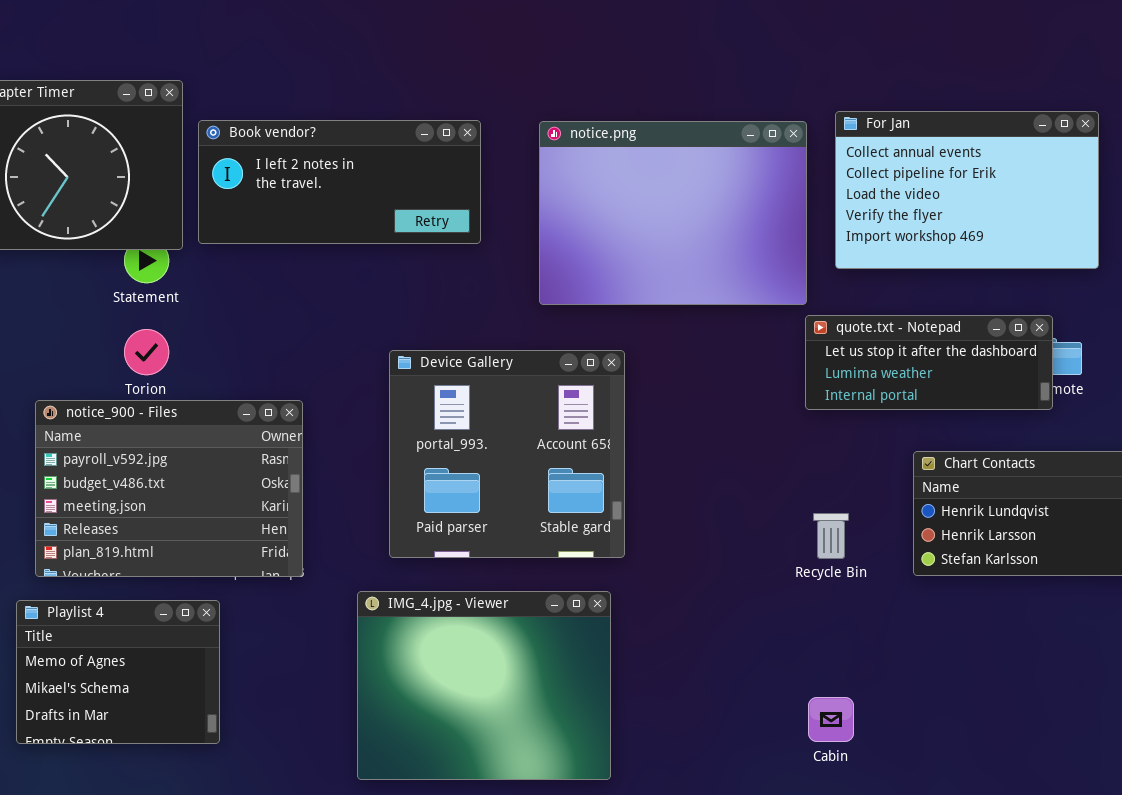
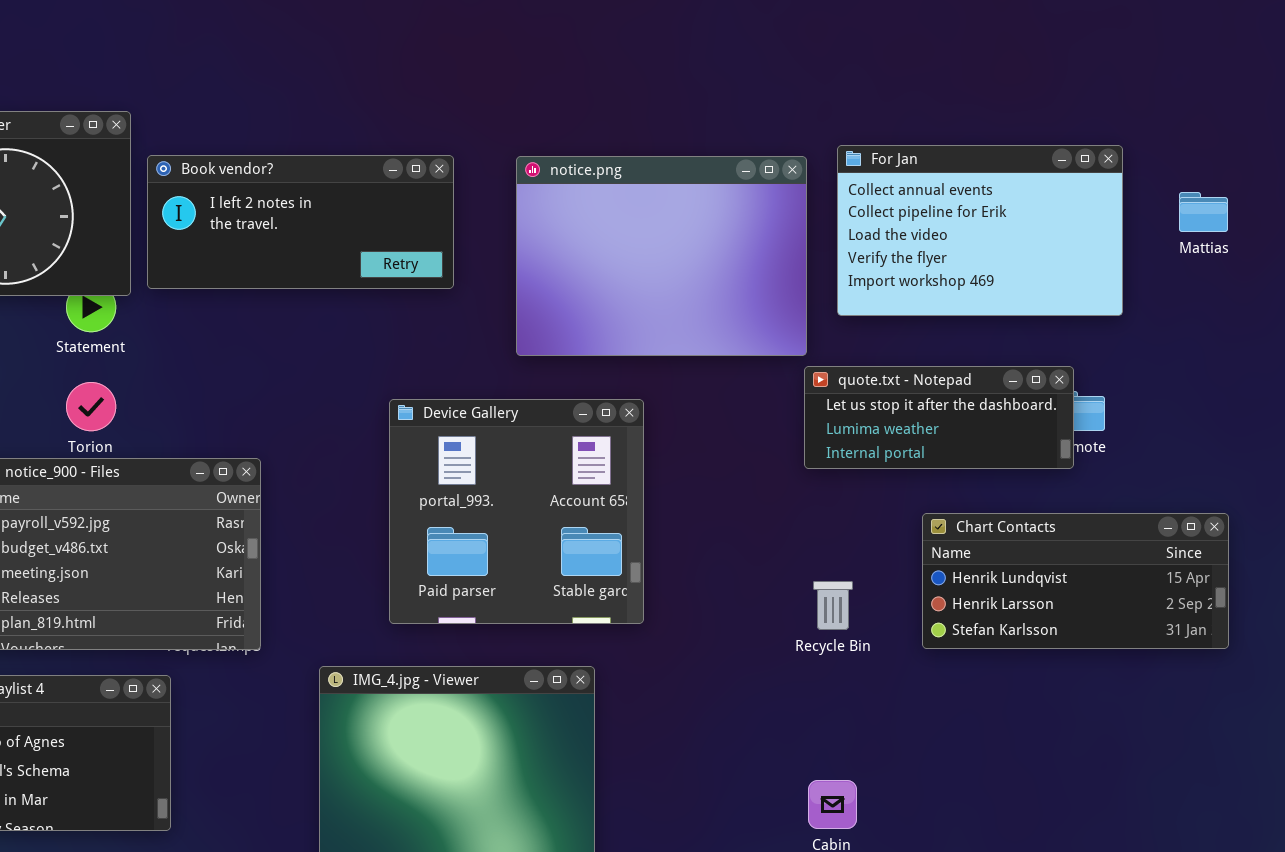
Device Gallery: [389,350,625,558] -> [389,399,644,624], moved

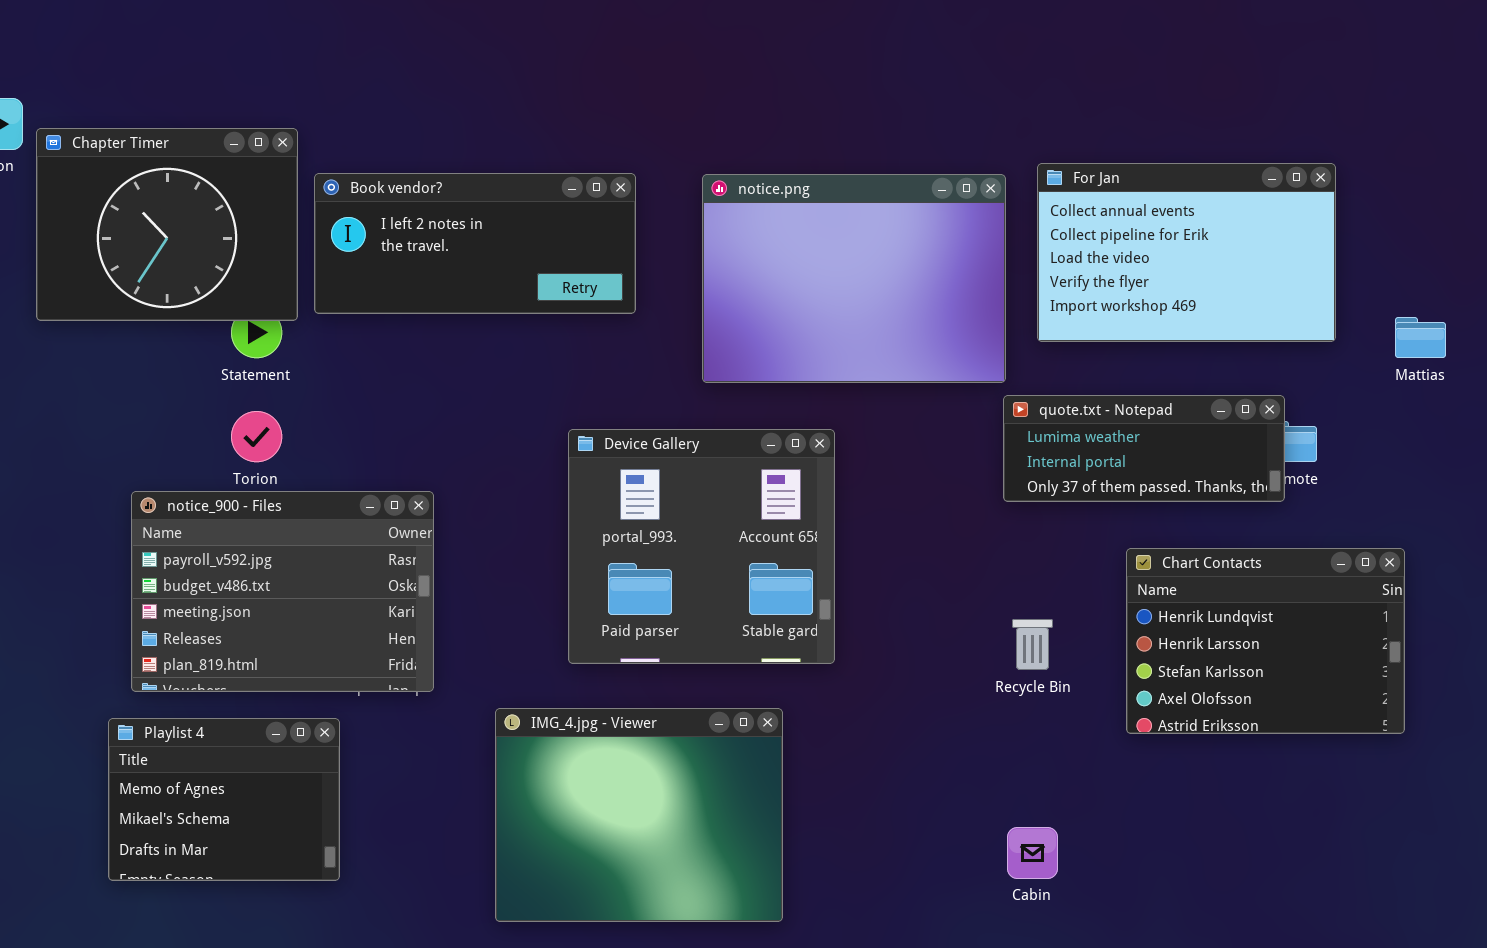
Mattias: [1179,192,1228,232] -> [1395,317,1446,358], moved
quote.txt - Notepad: [804,366,1074,469] -> [1003,395,1285,502], scrolled down 1 row
Chart Contacts: [922,513,1229,649] -> [1126,548,1405,734], resized

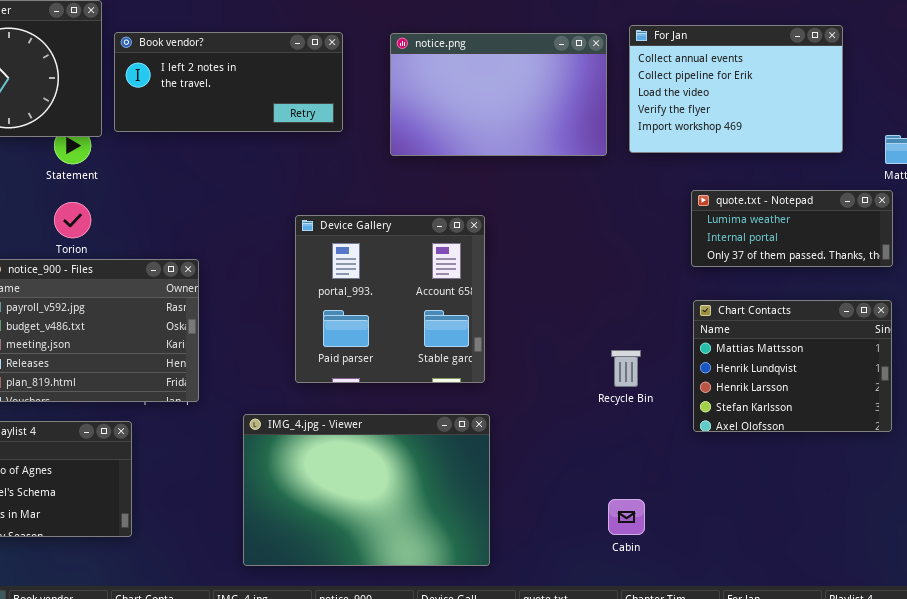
notice.png: [702,174,1006,383] -> [390,33,607,156], resized
quote.txt - Notepad: [1003,395,1285,502] -> [691,190,893,267], moved
Chart Contacts: [1126,548,1405,734] -> [693,300,892,432], scrolled up 1 row
IMG_4.jpg - Viewer: [495,708,783,922] -> [243,414,490,566], resized

